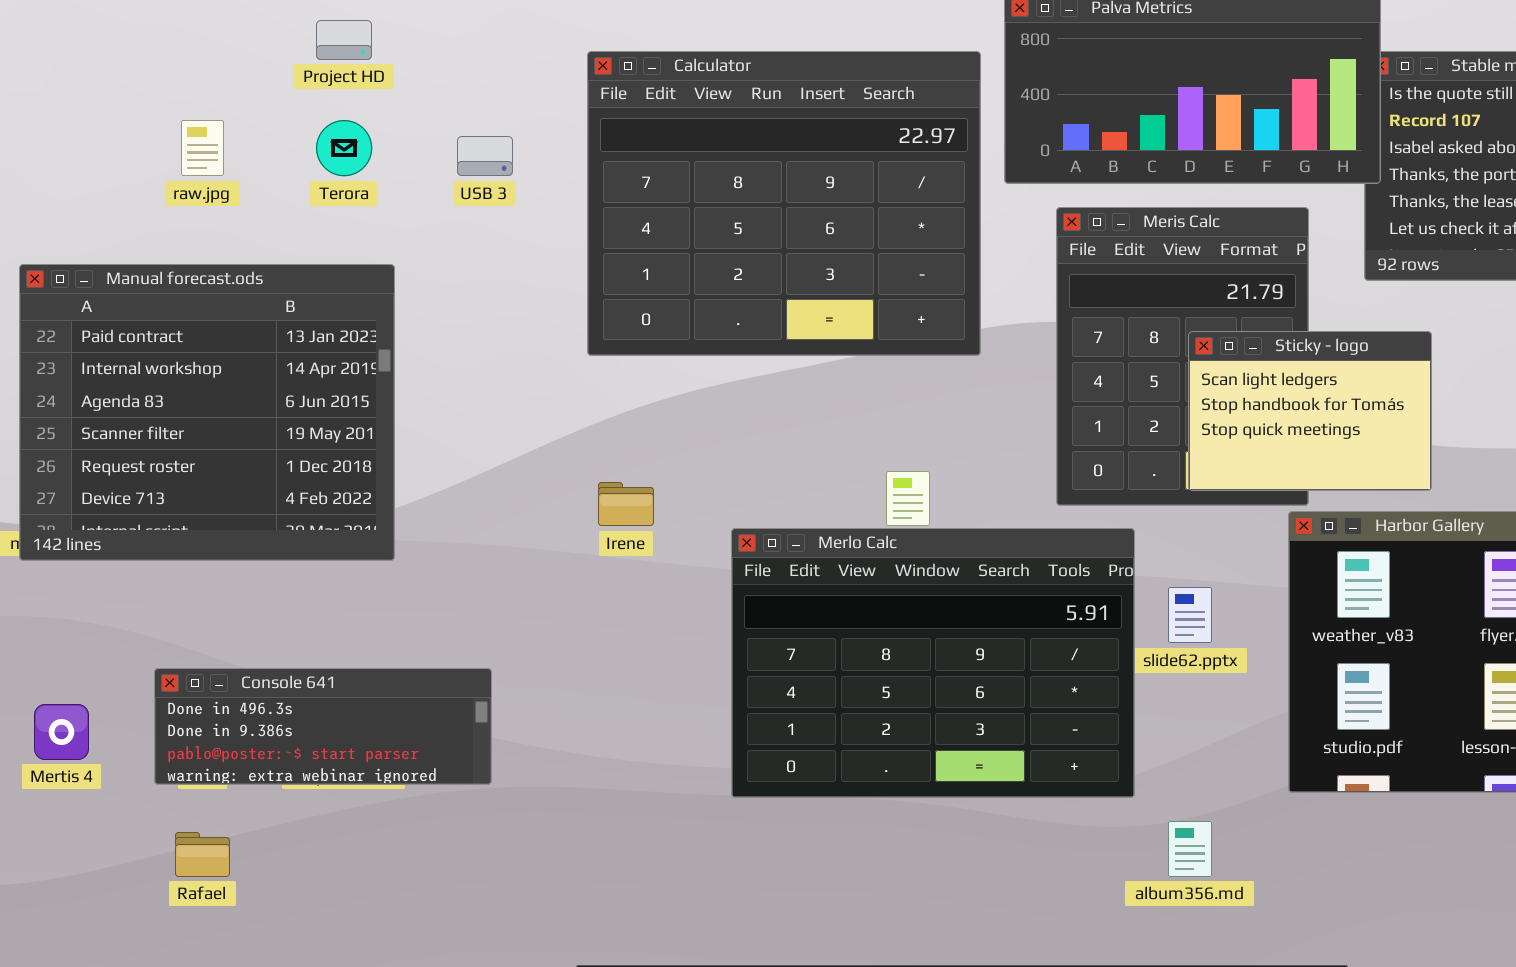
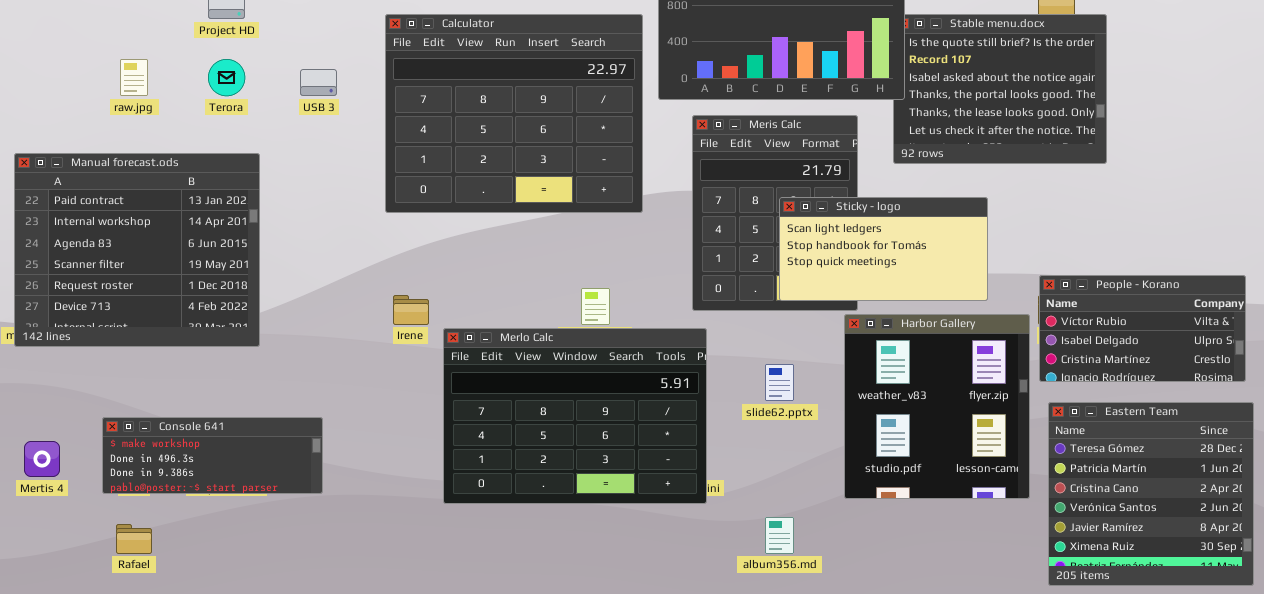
Sticky - logo: [1188,331,1432,491] -> [779,197,988,301], resized
Merlo Calc: [731,528,1135,798] -> [443,328,707,504], moved
Console 641: [154,668,492,785] -> [102,417,323,494], scrolled up 1 row

